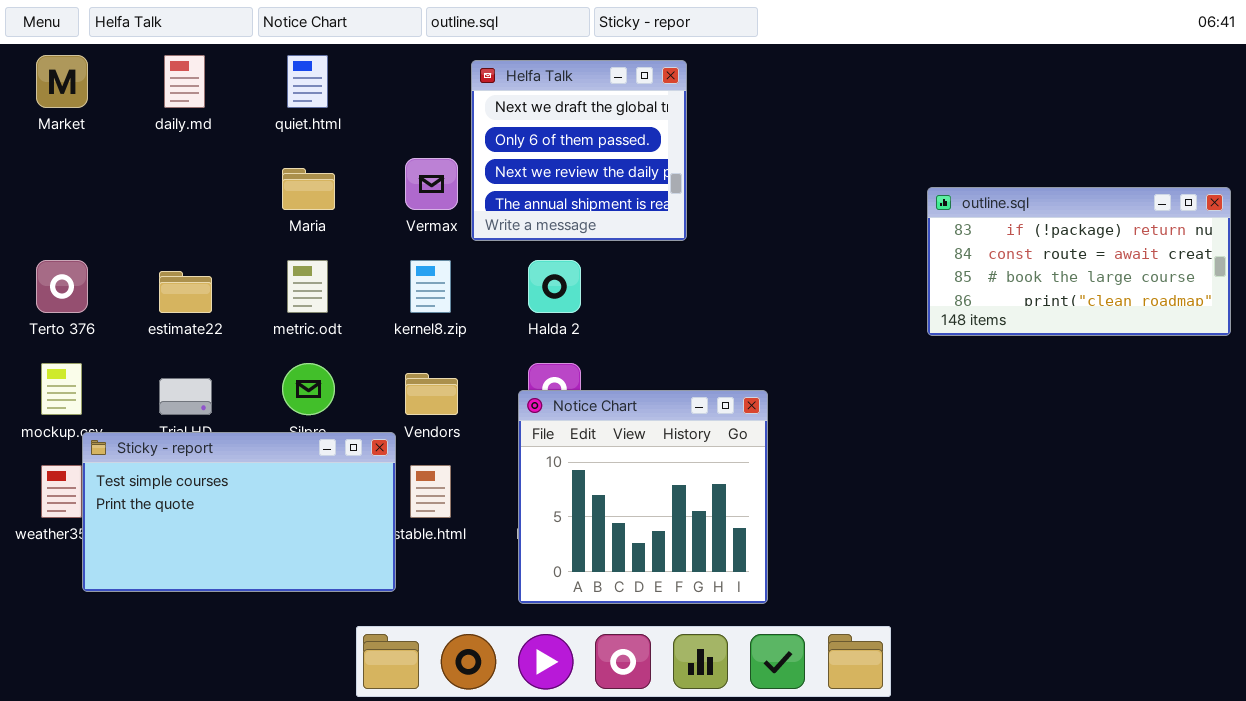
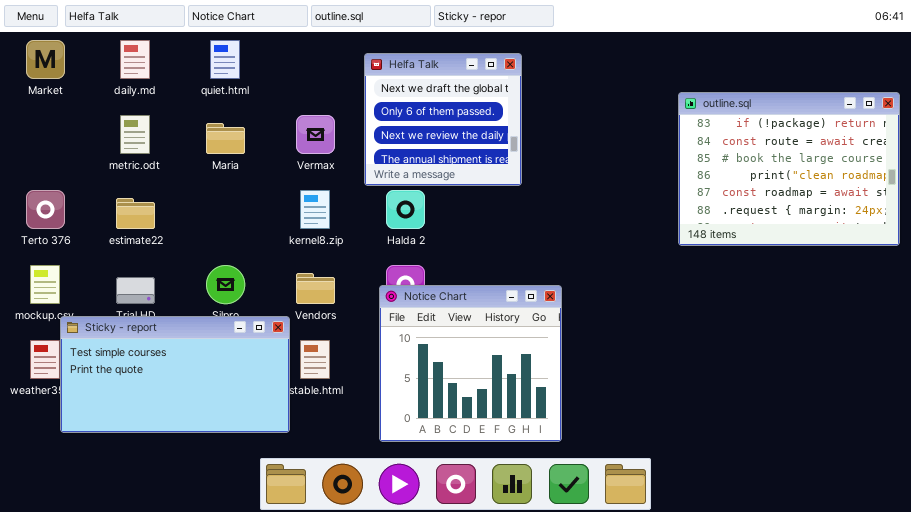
Helfa Talk: [471,60,687,241] -> [364,53,522,186], moved
outline.sql: [927,187,1231,336] -> [678,92,900,246], resized
metric.odt: [287,260,328,313] -> [120,115,150,154], moved

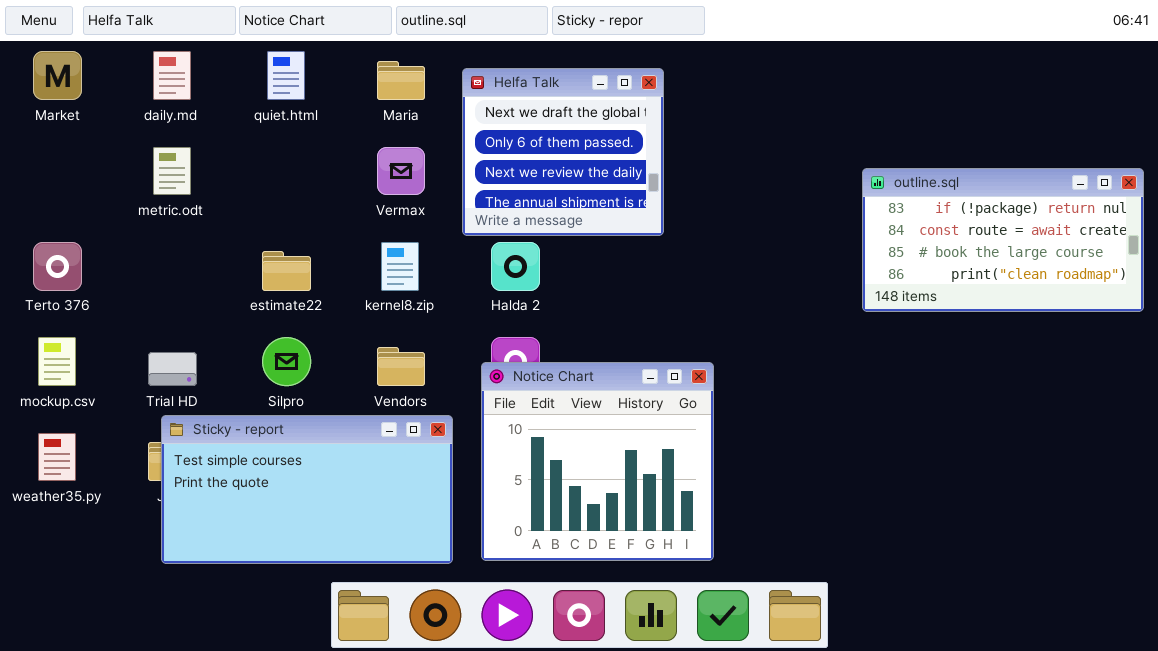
outline.sql: [678,92,900,246] -> [862,168,1144,312], resized
Maria: [206,123,245,154] -> [377,61,425,100], moved
estimate22: [116,198,155,229] -> [262,251,311,291], moved
Sticky - report: [60,316,290,433] -> [161,415,453,564], moved

